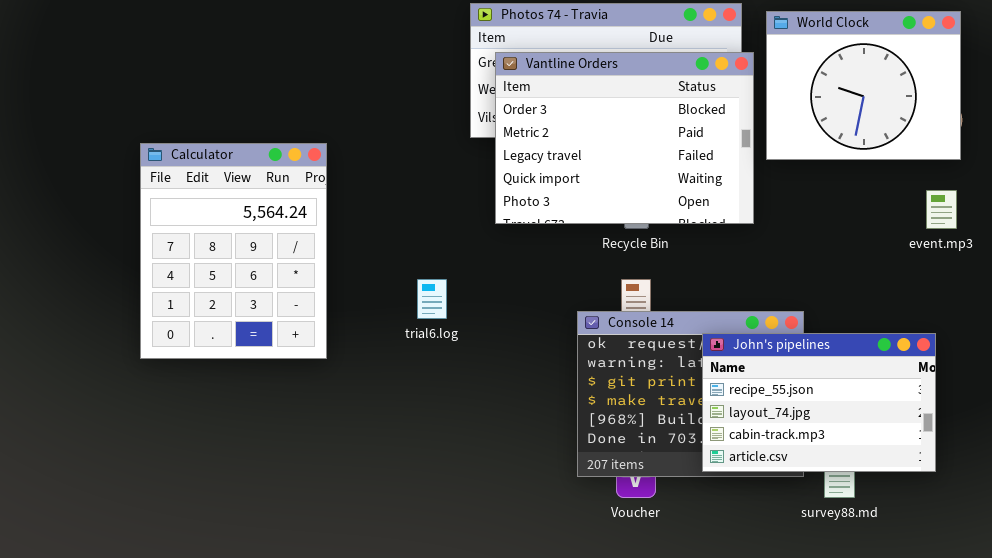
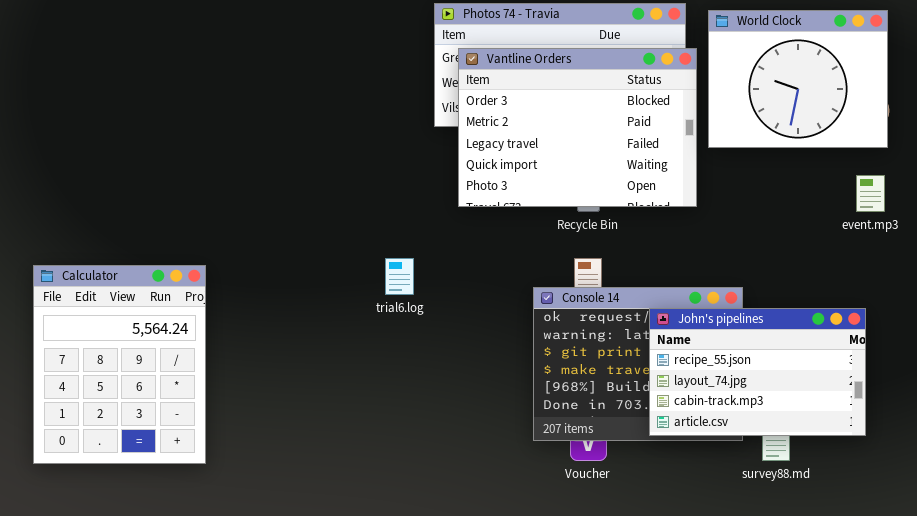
Calculator: [140,143,327,359] -> [33,265,206,464], moved

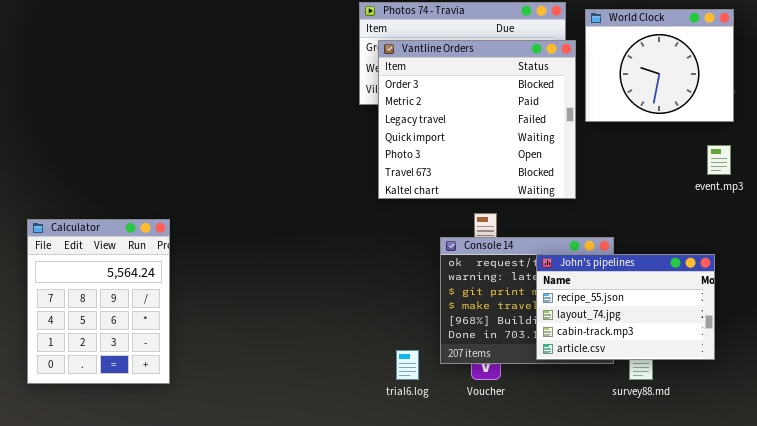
Vantline Orders: [458,48,697,207] -> [378,40,576,199], resized
trial6.log: [385,258,414,295] -> [396,350,419,380], moved

